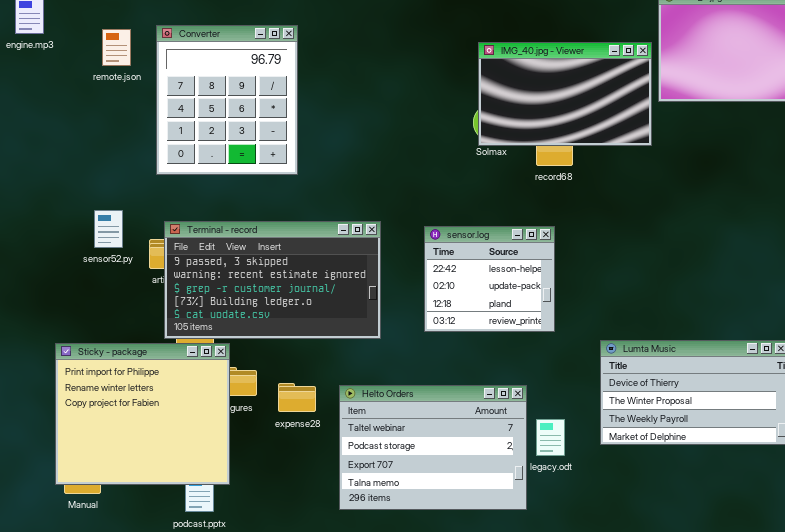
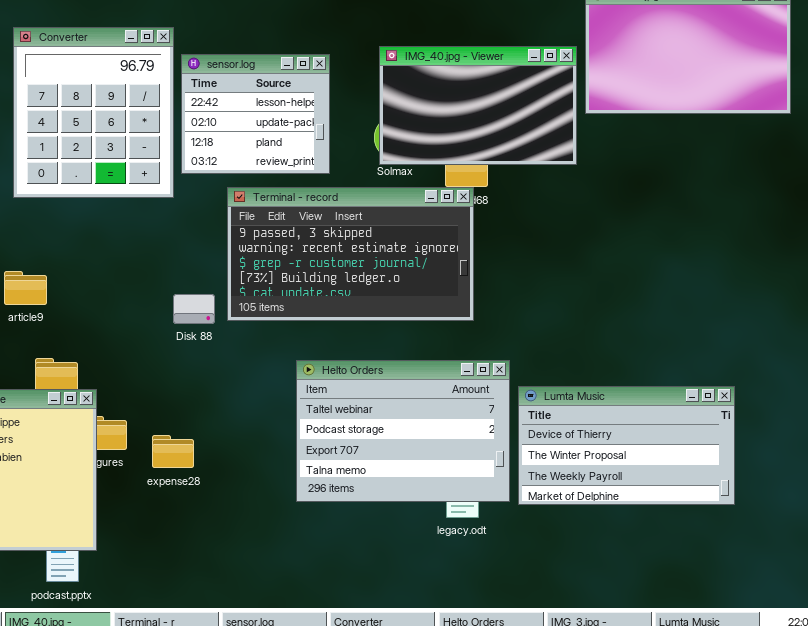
Terminal - record: [164,221,381,339] -> [227,187,474,321], moved
sensor.log: [424,226,555,332] -> [181,54,330,174], moved
Helto Orders: [339,385,527,510] -> [296,360,510,502], moved

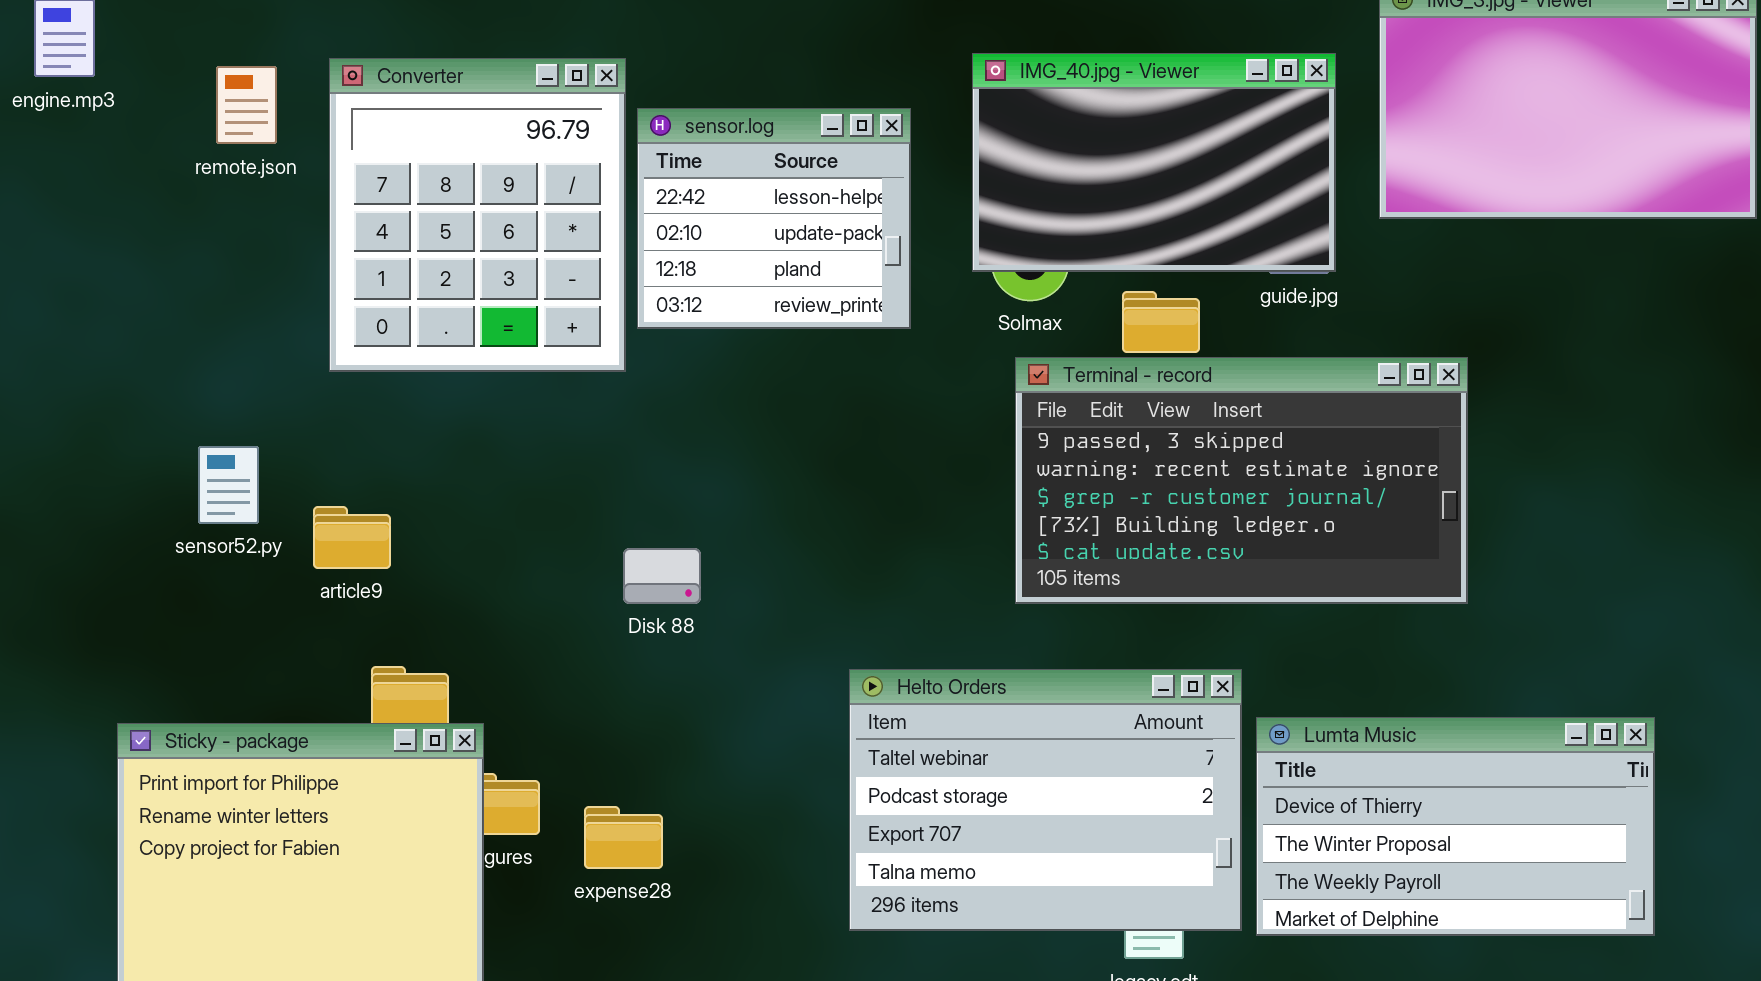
IMG_40.jpg - Viewer: [379,46,577,165] -> [972,53,1336,272], moved
Terminal - record: [227,187,474,321] -> [1015,357,1468,604], moved

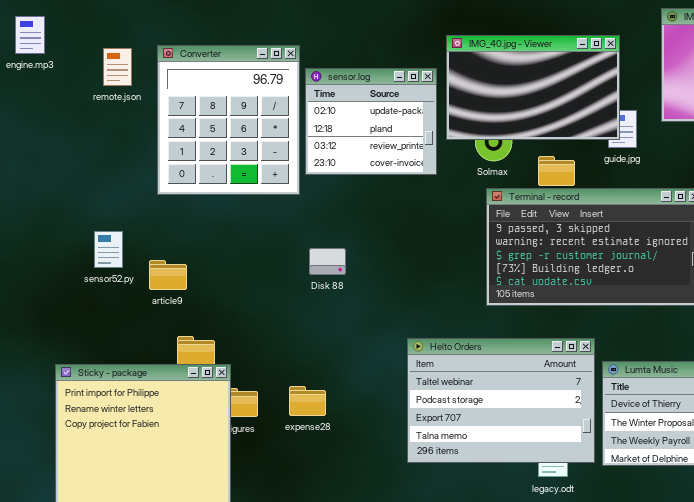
IMG_40.jpg - Viewer: [972,53,1336,272] -> [446,35,620,140], moved
sensor.log: [637,108,911,329] -> [305,68,437,175], scrolled down 1 row
Disk 88: [623,548,701,604] -> [309,248,346,275], moved
expense28: [584,806,663,869] -> [289,386,326,416], moved

